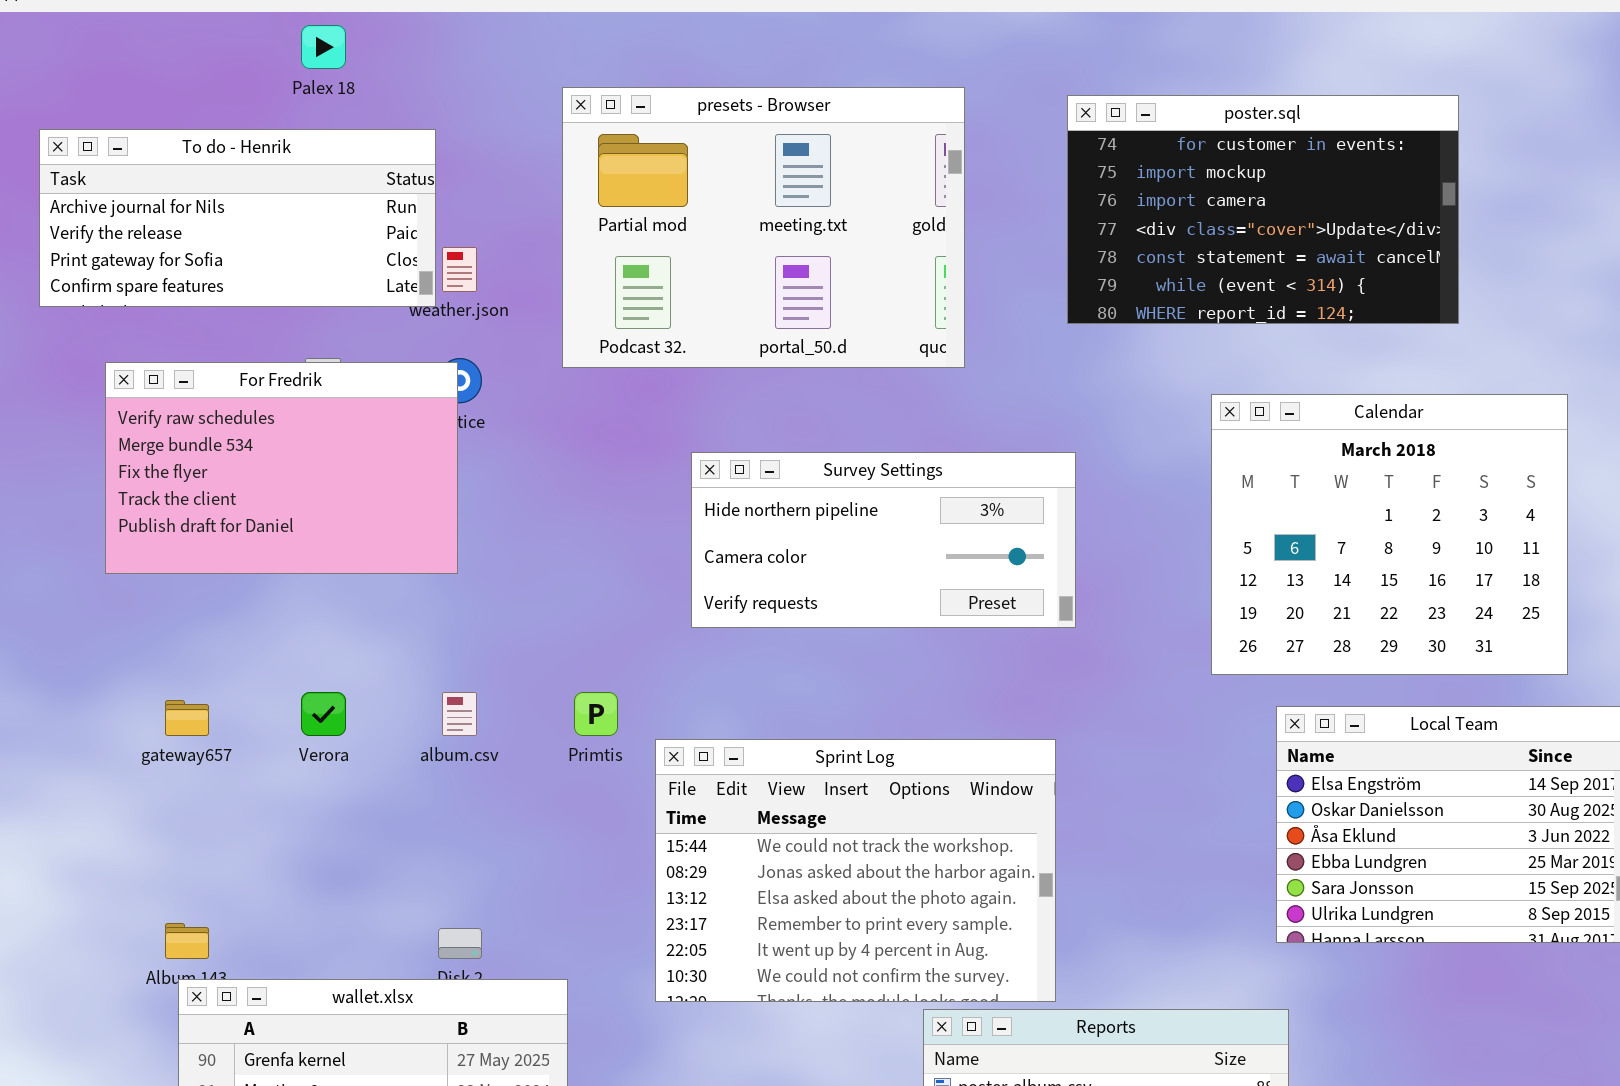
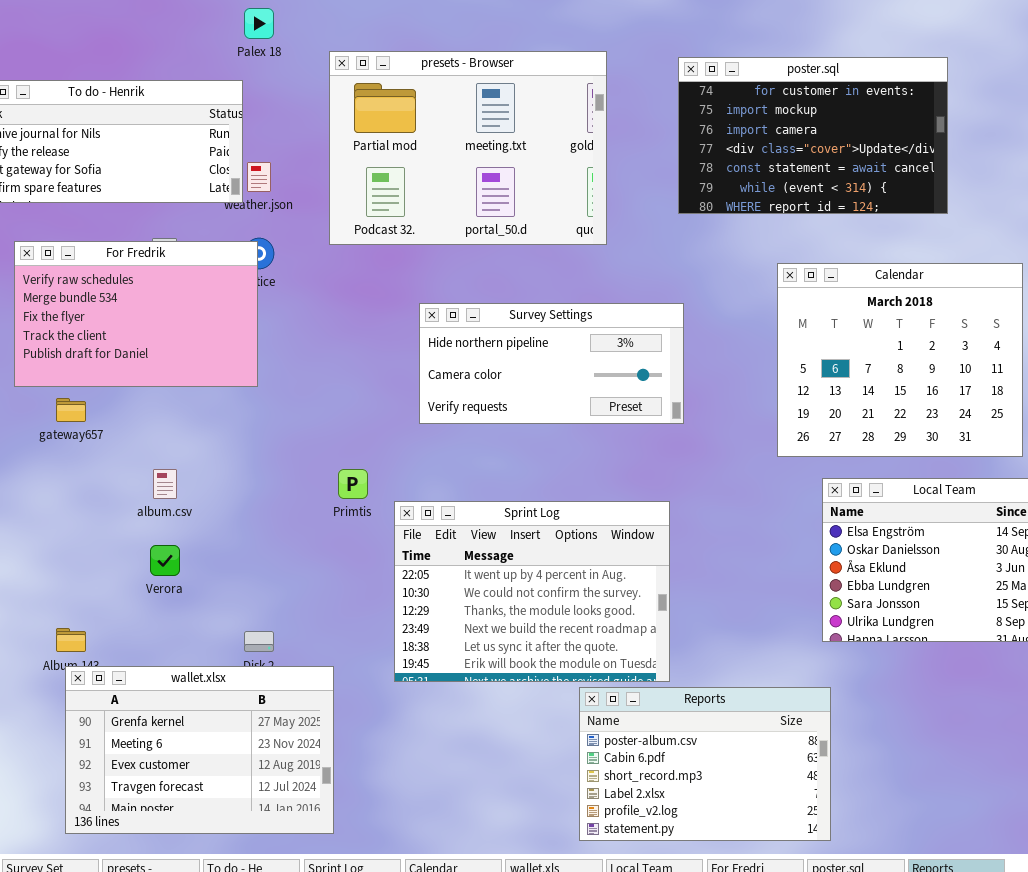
Palex 18: [301,25,346,69] -> [244,8,274,39], moved
Verora: [301,692,346,736] -> [150,545,180,576], moved
album.csv: [442,692,477,736] -> [153,469,177,499], moved
gateway657: [165,700,209,736] -> [56,398,86,422], moved
Sprint Log: [655,739,1056,1002] -> [394,501,670,682], scrolled down 4 rows

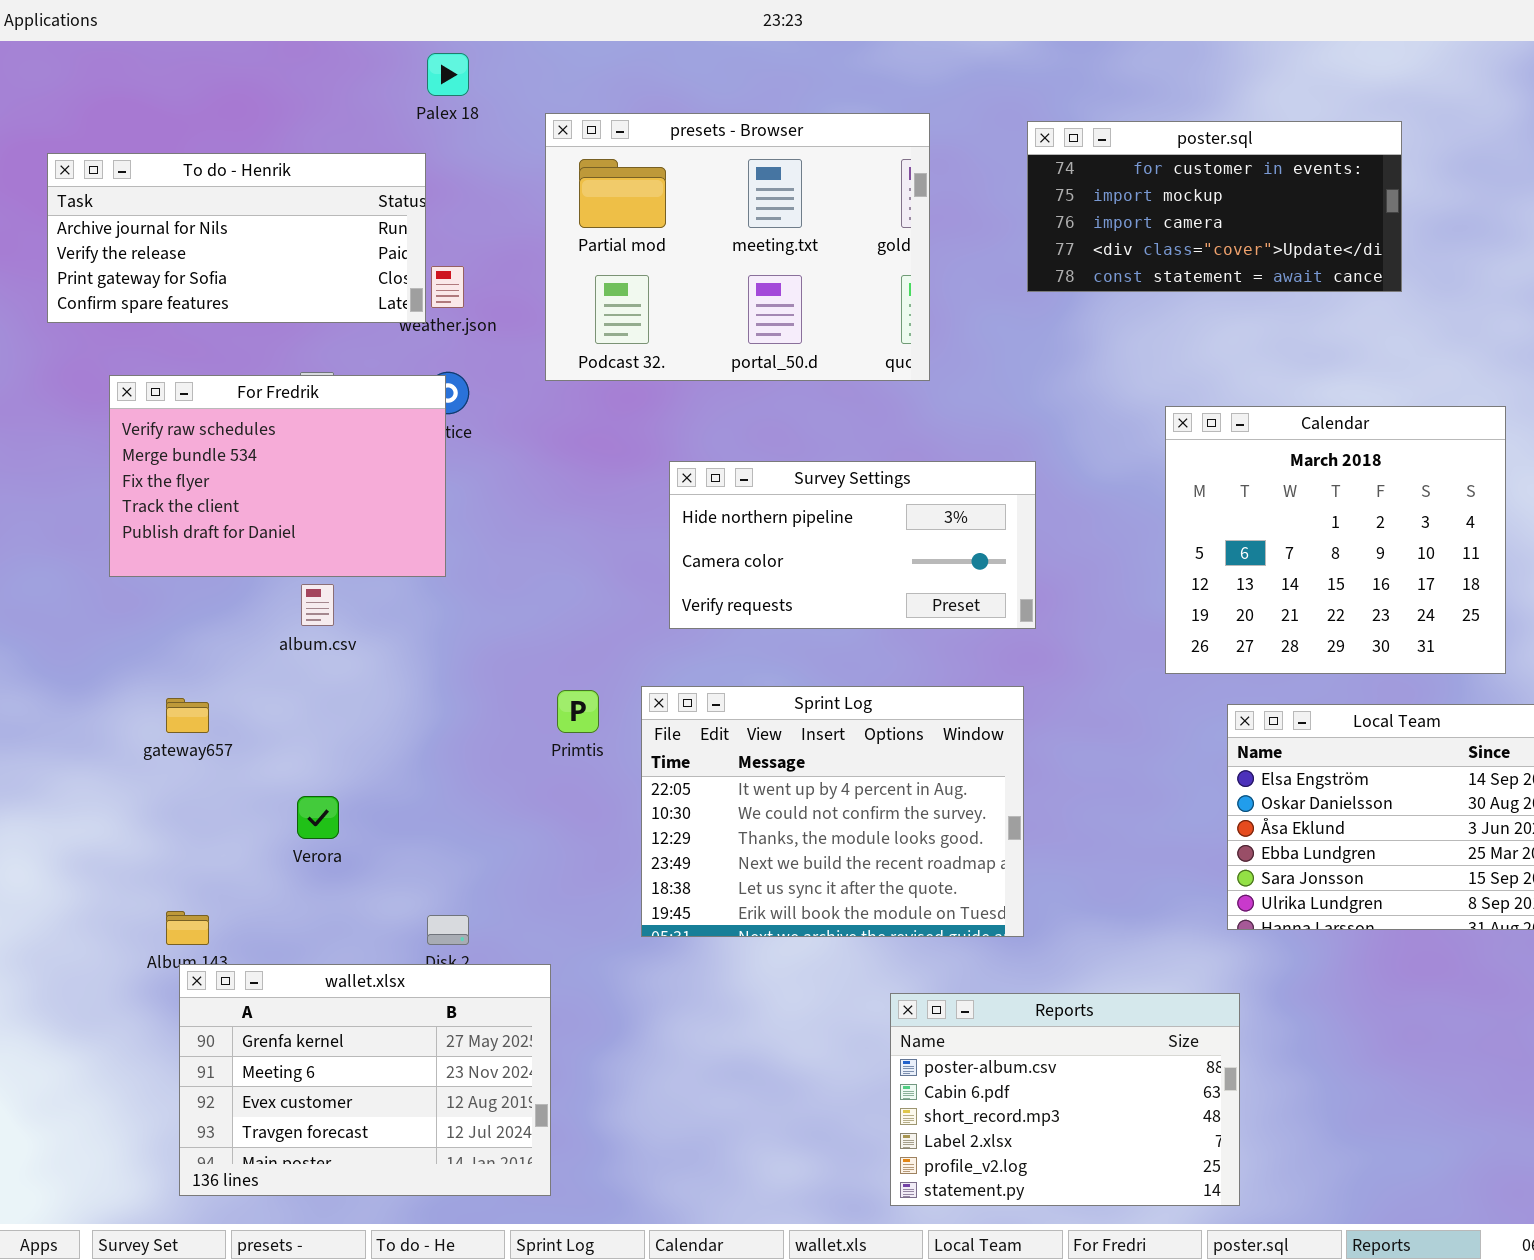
poster.sql: [678,57,948,214] -> [1027,121,1402,292], resized
gateway657: [56,398,86,422] -> [166,698,209,733], moved
album.csv: [153,469,177,499] -> [301,584,334,626], moved
Sprint Log: [394,501,670,682] -> [641,686,1024,937], moved

